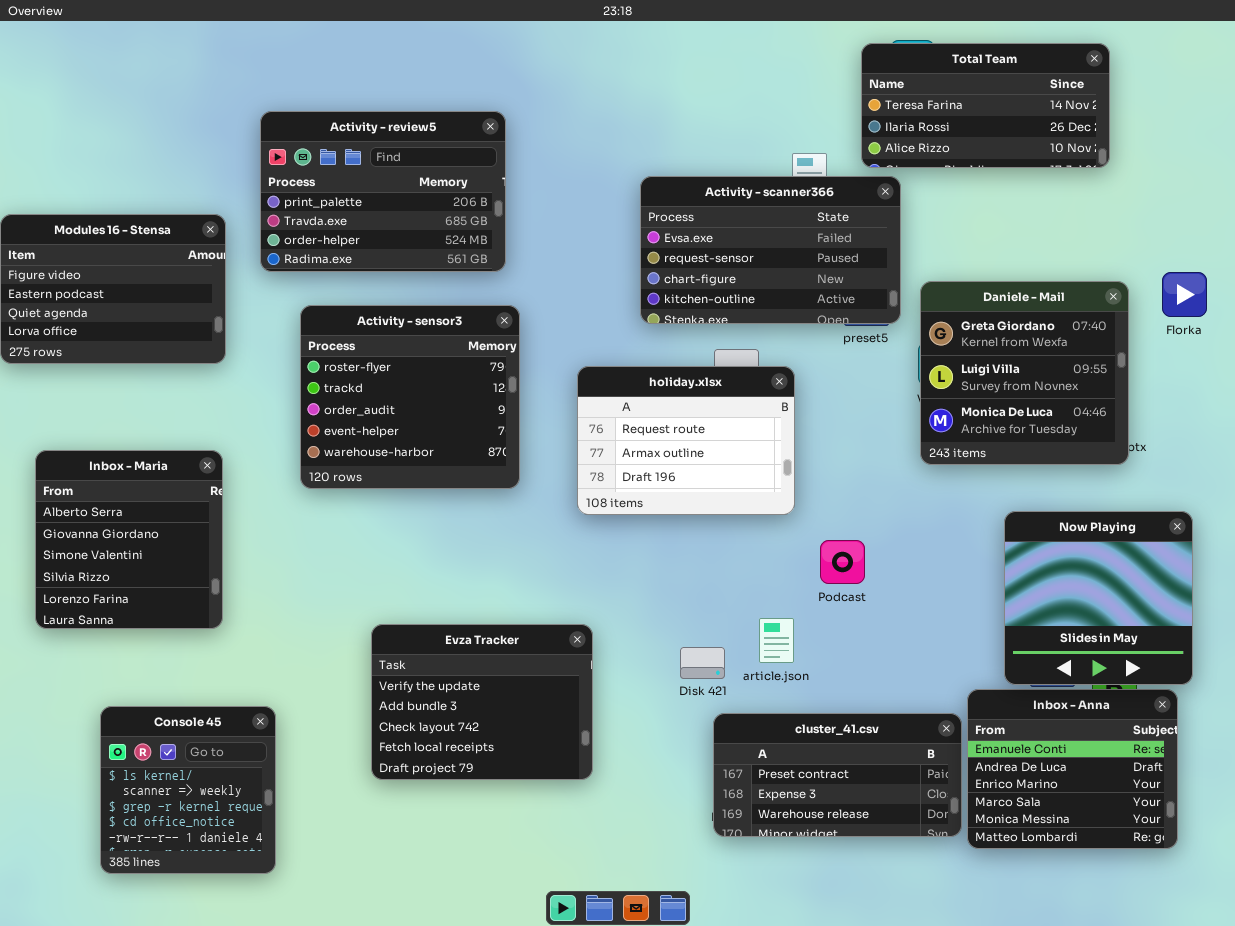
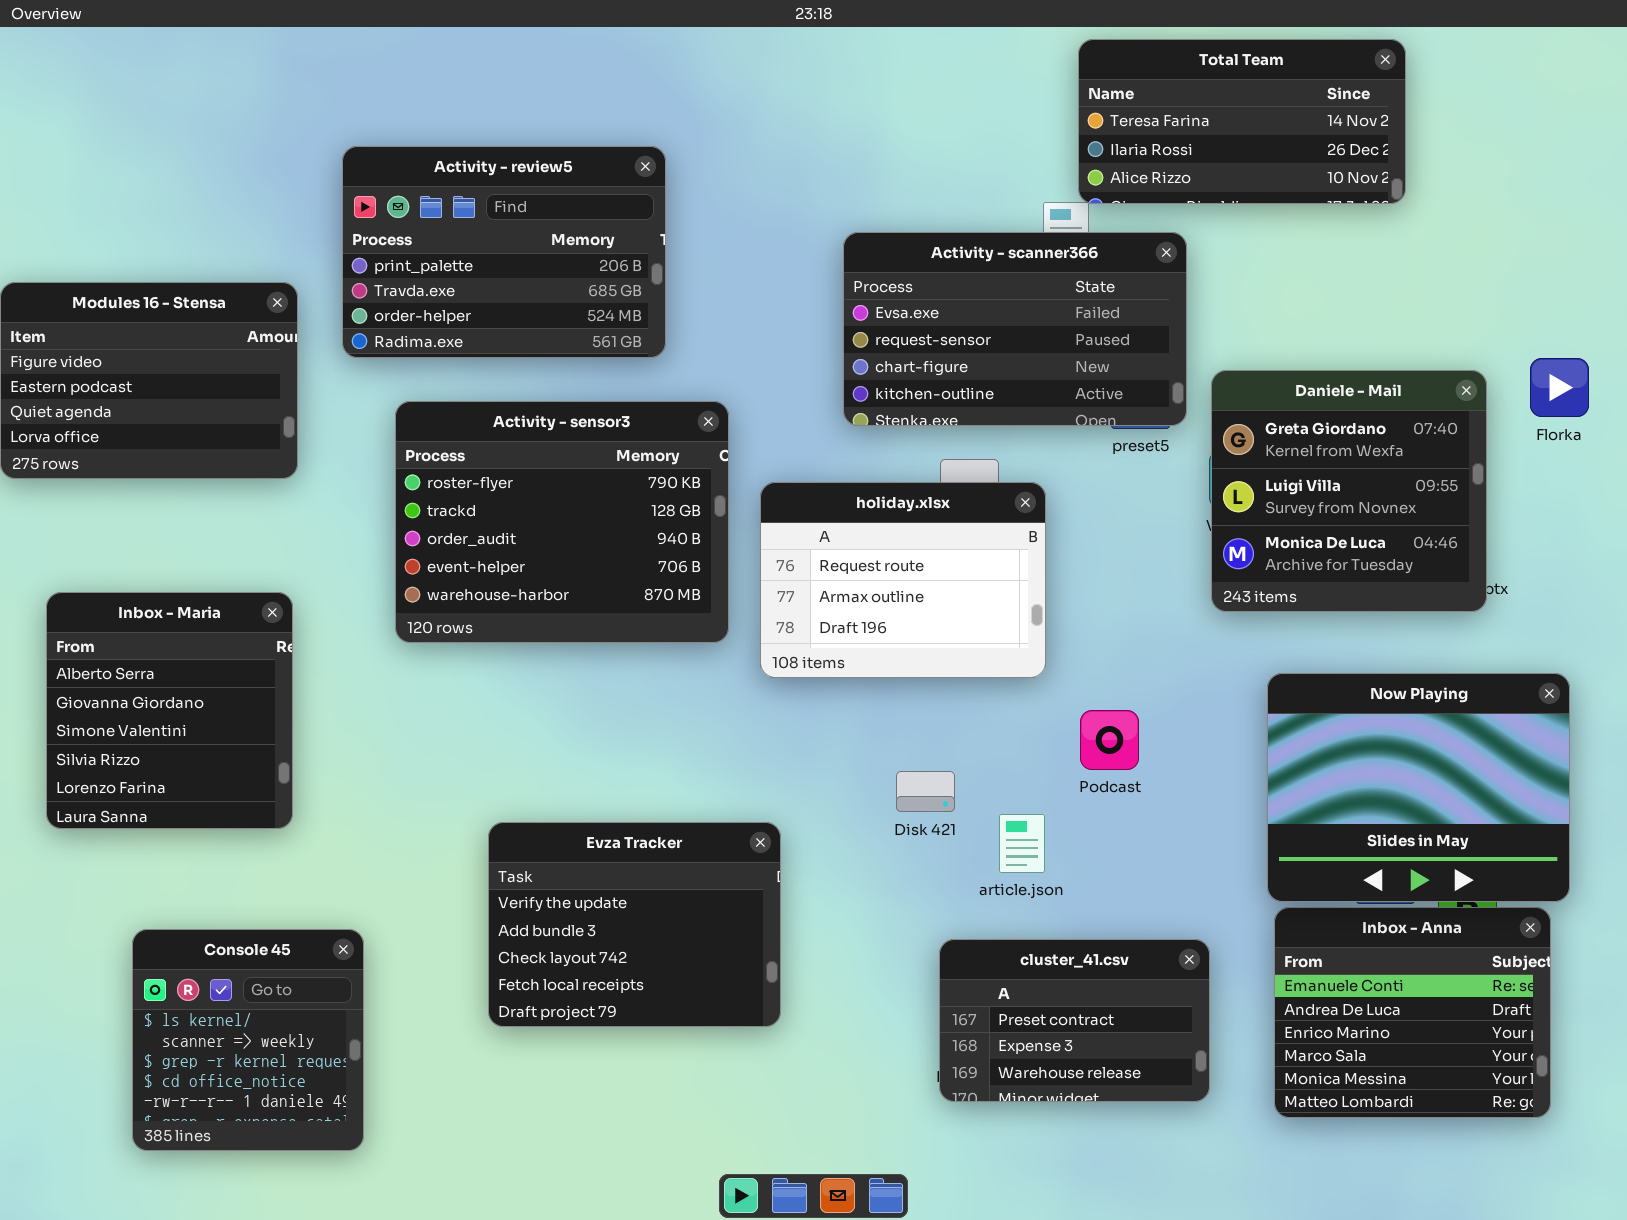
Total Team: [861,43,1110,168] -> [1078,39,1406,204], moved
Activity - sensor3: [300,305,520,489] -> [395,401,729,643], resized
Now Playing: [1004,511,1193,685] -> [1267,673,1570,902], resized
Disk 421: [680,647,725,679] -> [896,771,955,812], moved
cluster_41.csv: [713,713,962,837] -> [939,939,1210,1102], resized

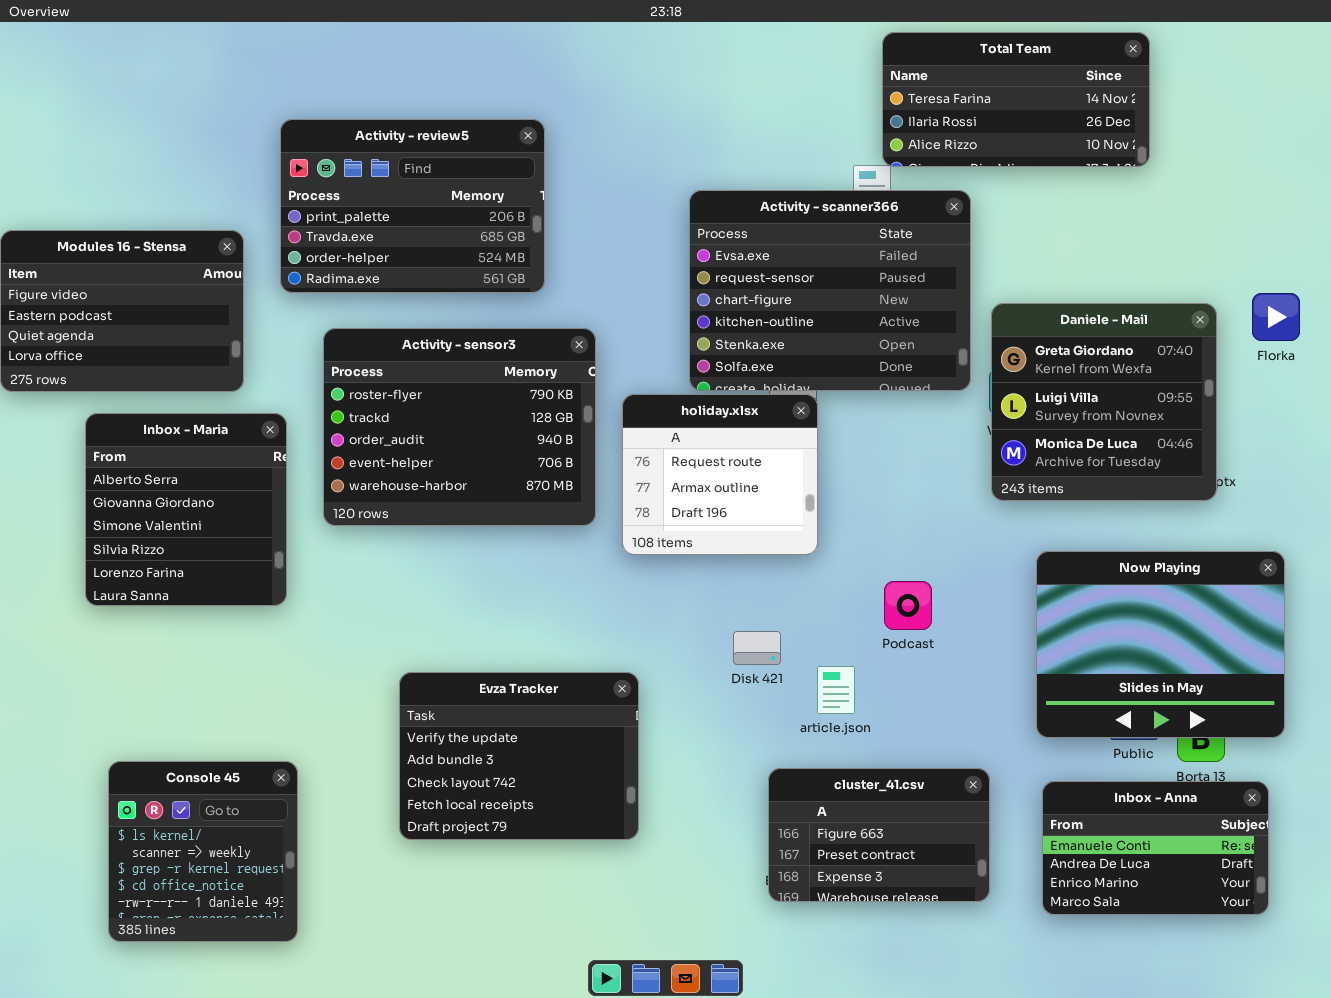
Activity - scanner366: [843,232,1187,426] -> [689,190,971,391], resized
holiday.xlsx: [760,482,1046,678] -> [622,394,818,555], resized
Inbox - Maria: [46,592,293,829] -> [85,413,287,606], moved
Inbox - Anna: [1274,907,1551,1118] -> [1042,781,1269,915], resized
cluster_41.csv: [939,939,1210,1102] -> [768,768,990,902], scrolled up 1 row

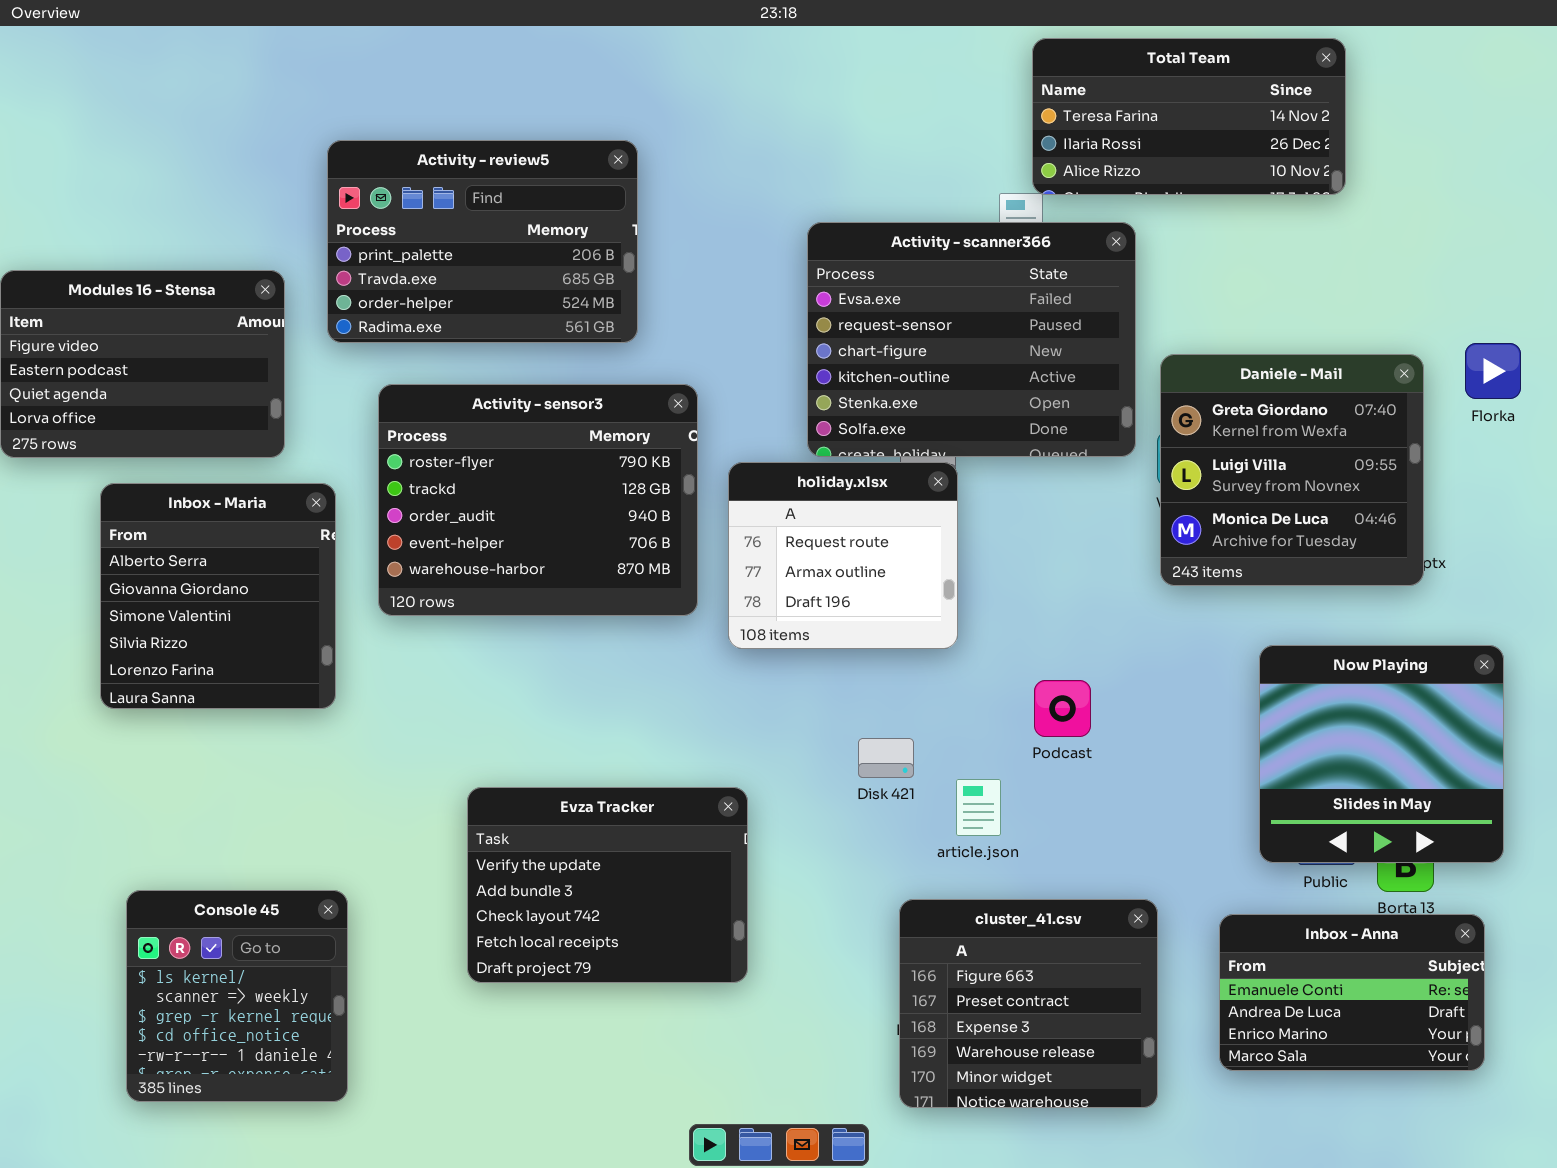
Now Playing: [1036,551,1285,738] -> [1259,645,1504,863], resized
cluster_41.csv: [768,768,990,902] -> [899,899,1158,1108], resized

